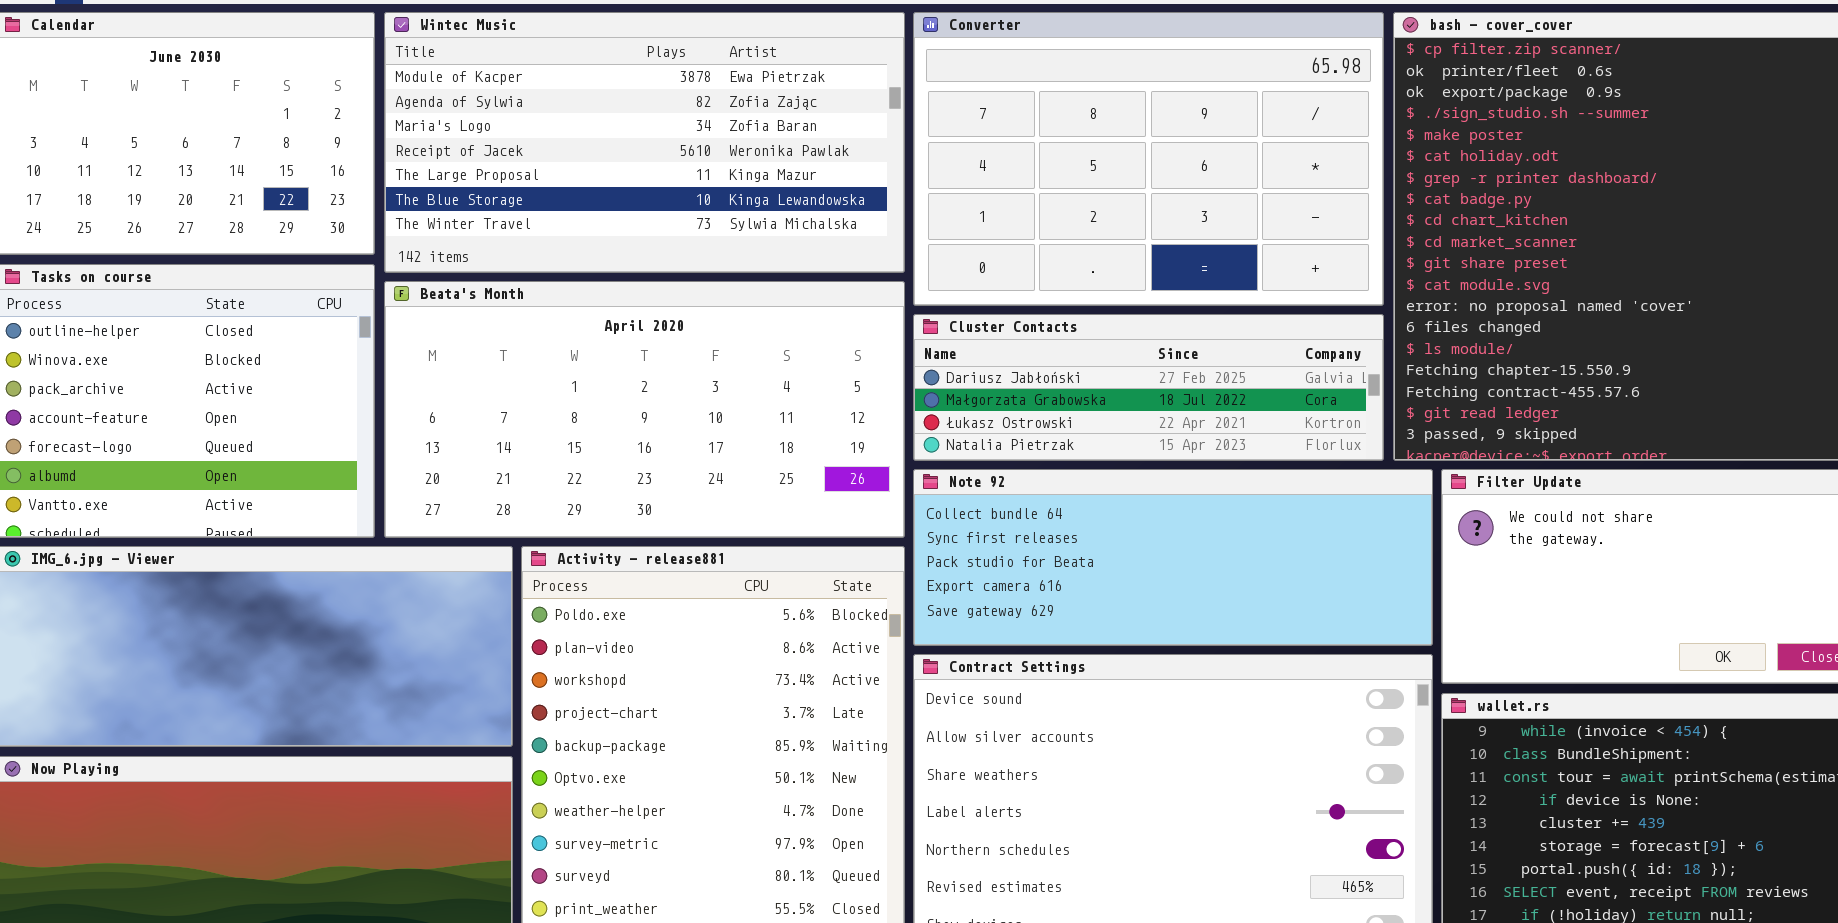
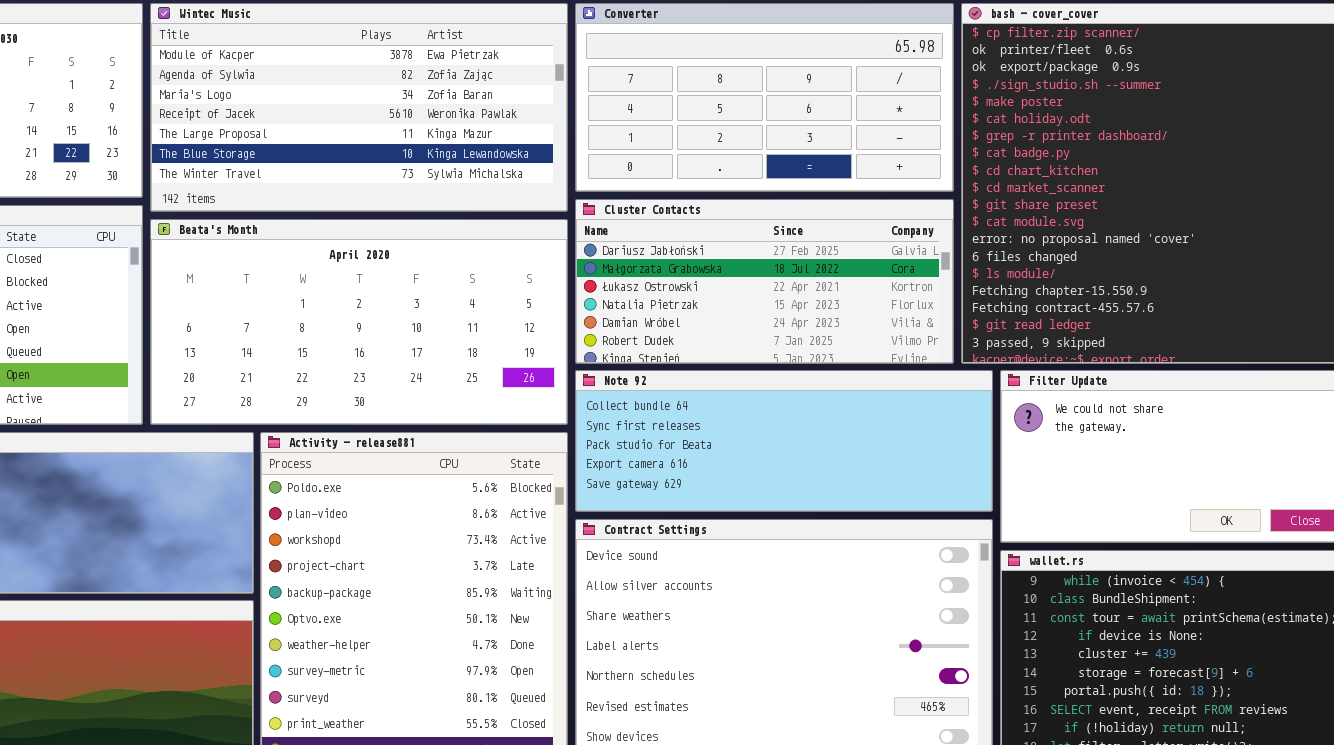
Converter: [913,12,1384,306] -> [575,3,954,192], resized
Cluster Contacts: [913,314,1384,461] -> [575,199,954,364], resized

